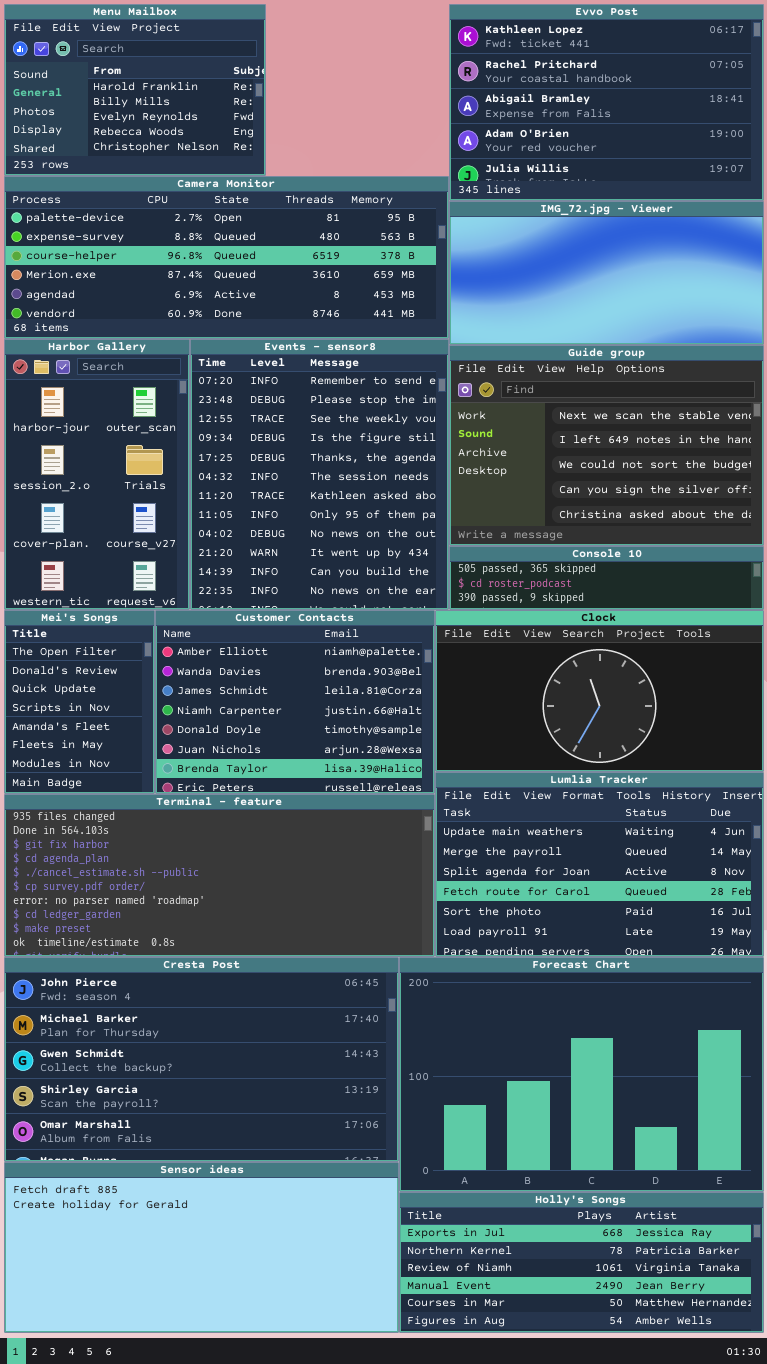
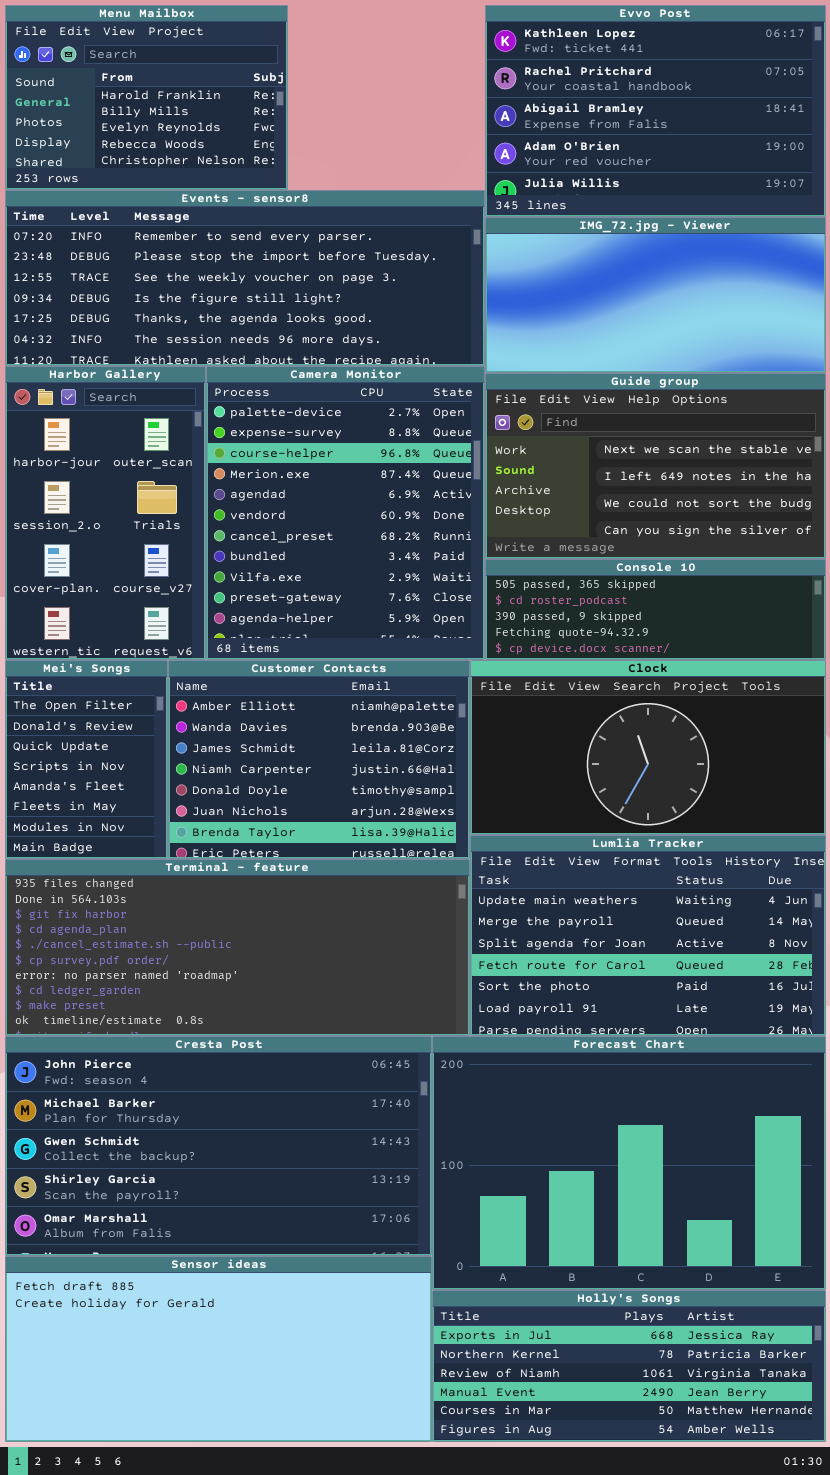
Camera Monitor: [4,176,449,339] -> [206,366,485,660], moved, resized
Events - sensor8: [190,339,449,610] -> [5,190,485,366], moved, resized
Guide group: [449,345,764,546] -> [485,373,826,559], resized
Console 10: [449,546,764,610] -> [485,559,826,660], resized

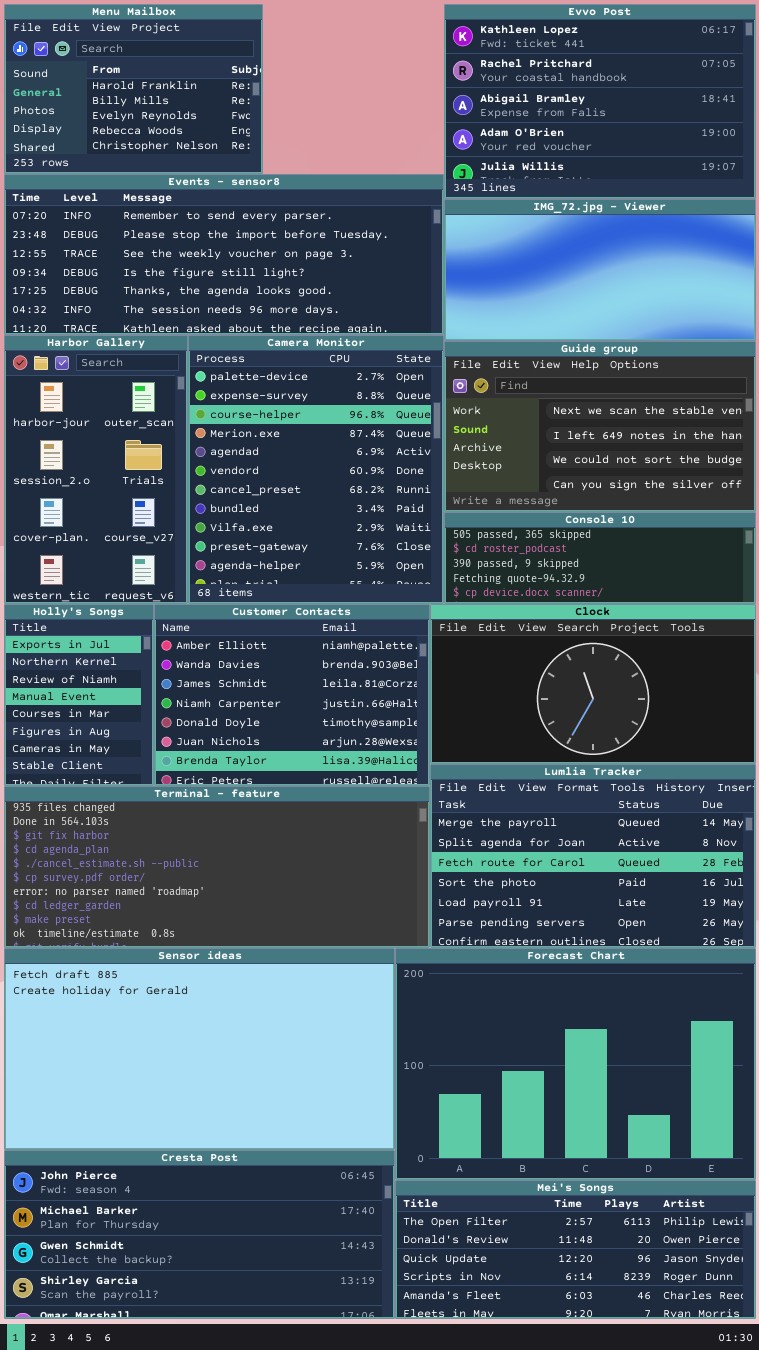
Mei's Songs: [5,660,168,859] -> [395,1180,756,1319], moved, resized
Lumlia Tracker: [470,835,826,1036] -> [430,764,756,948], scrolled down 1 row
Cresta Post: [5,1036,432,1256] -> [4,1150,395,1319], moved, resized
Sensor ideas: [5,1256,432,1442] -> [4,948,395,1150], moved, resized
Holly's Songs: [432,1290,826,1442] -> [4,604,154,786], moved, resized

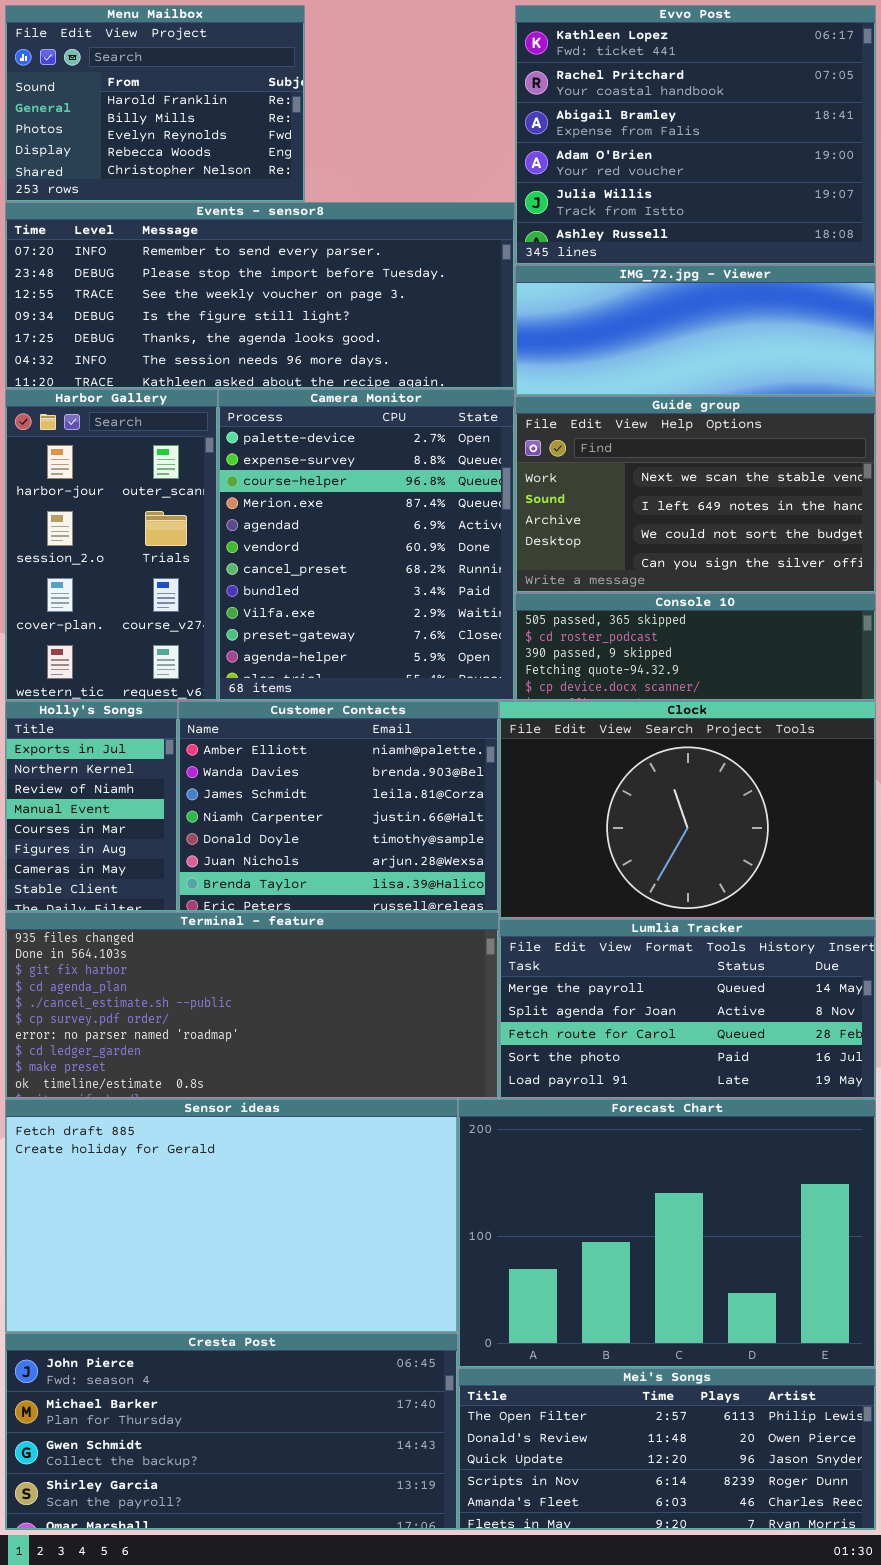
Evvo Post: [444,4,756,199] -> [515,5,876,265], resized
IMG_72.jpg - Viewer: [444,199,756,341] -> [515,265,876,396], resized
Clock: [430,604,756,764] -> [499,701,876,919], resized
Lumlia Tracker: [430,764,756,948] -> [499,919,876,1099], resized

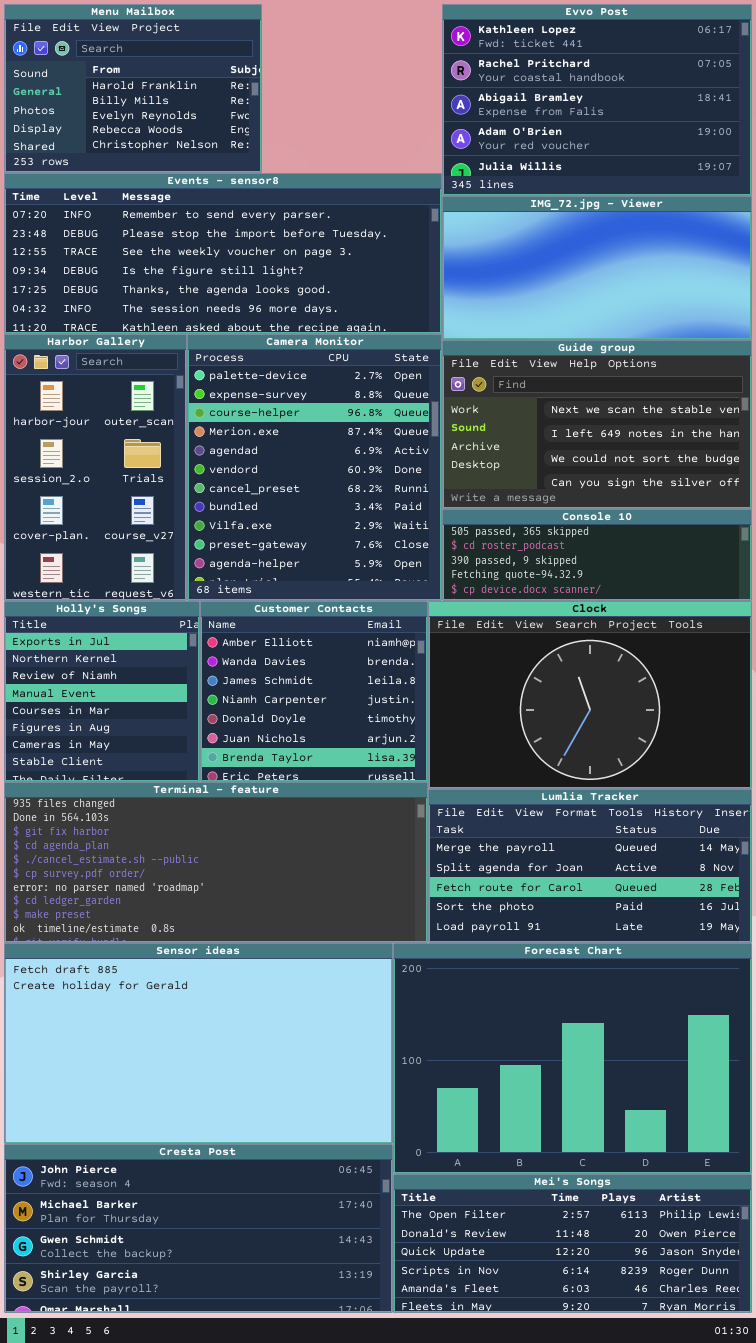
Evvo Post: [515,5,876,265] -> [442,4,752,196], resized
IMG_72.jpg - Viewer: [515,265,876,396] -> [442,196,752,340], resized
Holly's Songs: [5,701,178,912] -> [4,601,200,782], resized
Customer Contacts: [178,701,499,912] -> [200,601,428,782], resized

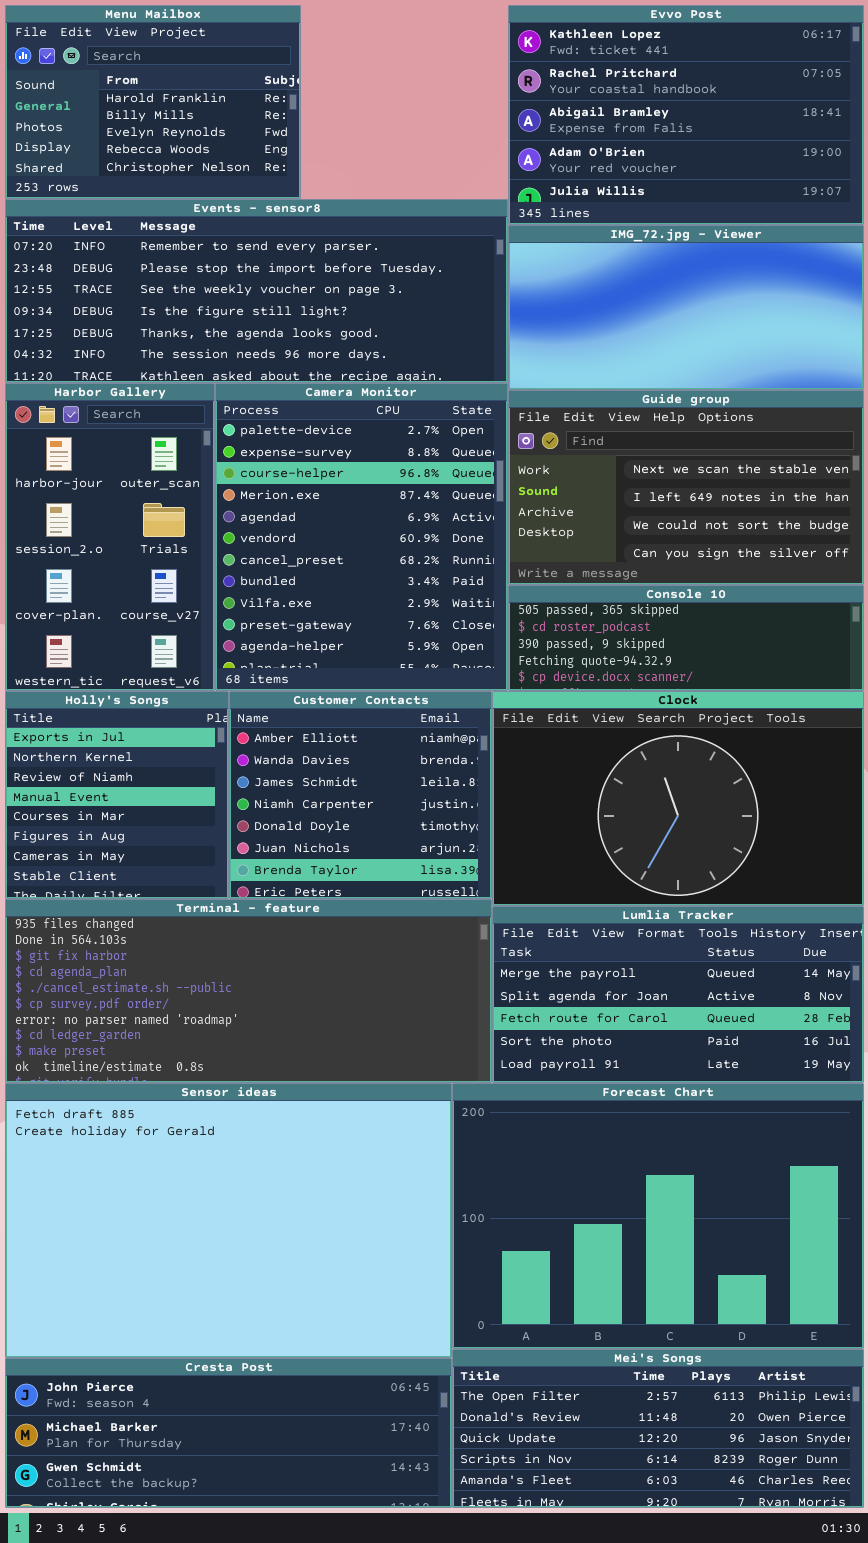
Sensor ideas: [4,943,393,1144] -> [5,1083,452,1358], resized
Cresta Post: [4,1144,393,1313] -> [5,1358,452,1508], resized

